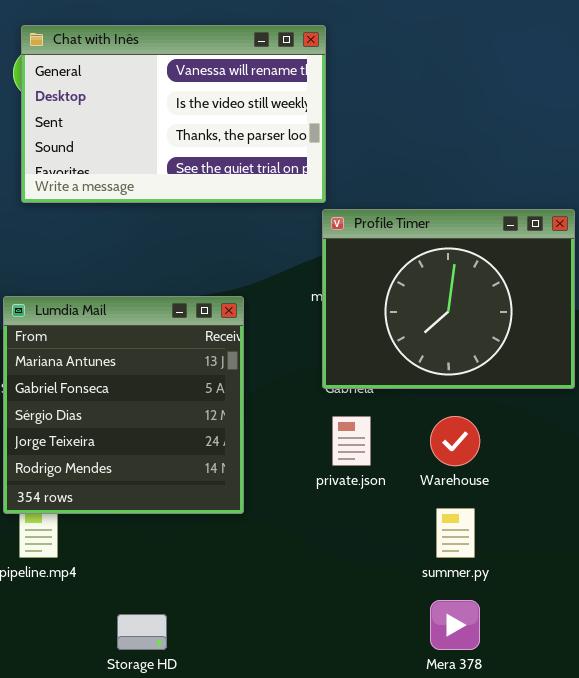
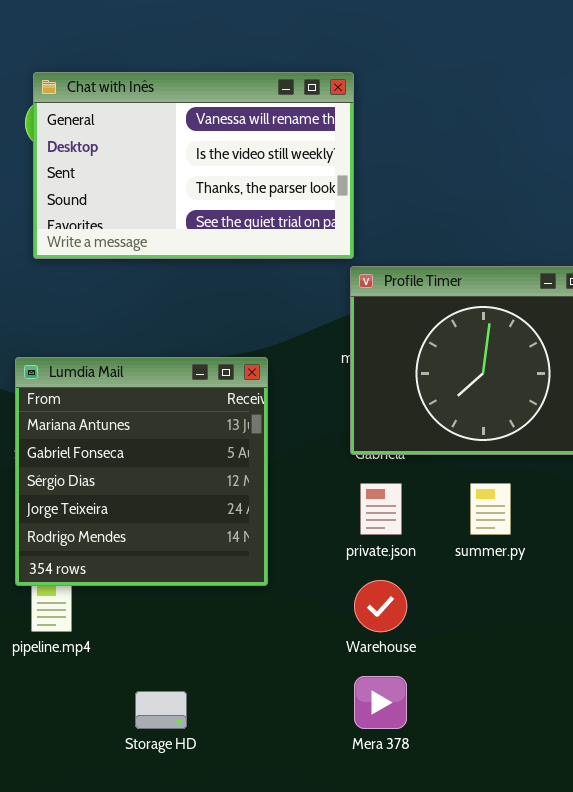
Warehouse: [430,416,480,466] -> [354,580,407,632], moved
summer.py: [436,508,475,558] -> [470,483,511,535], moved
Mera 378: [430,600,480,650] -> [354,676,407,729], moved

